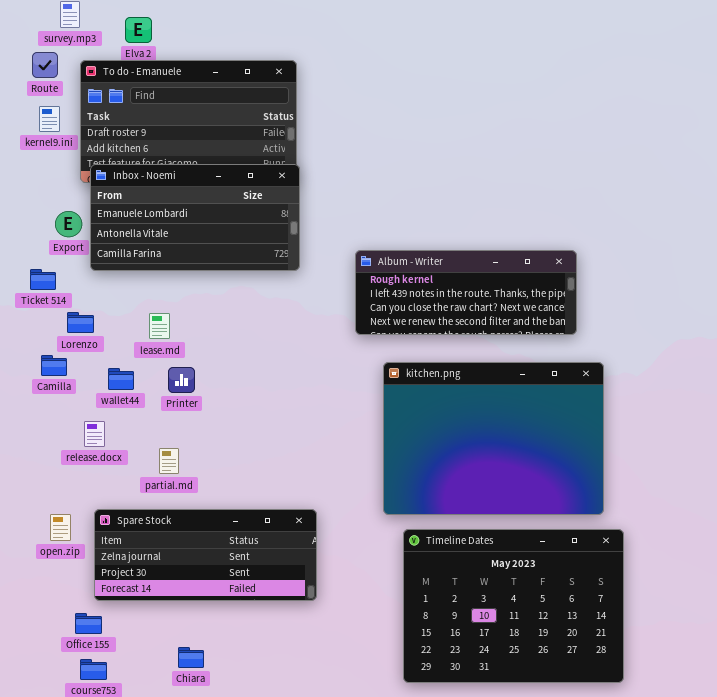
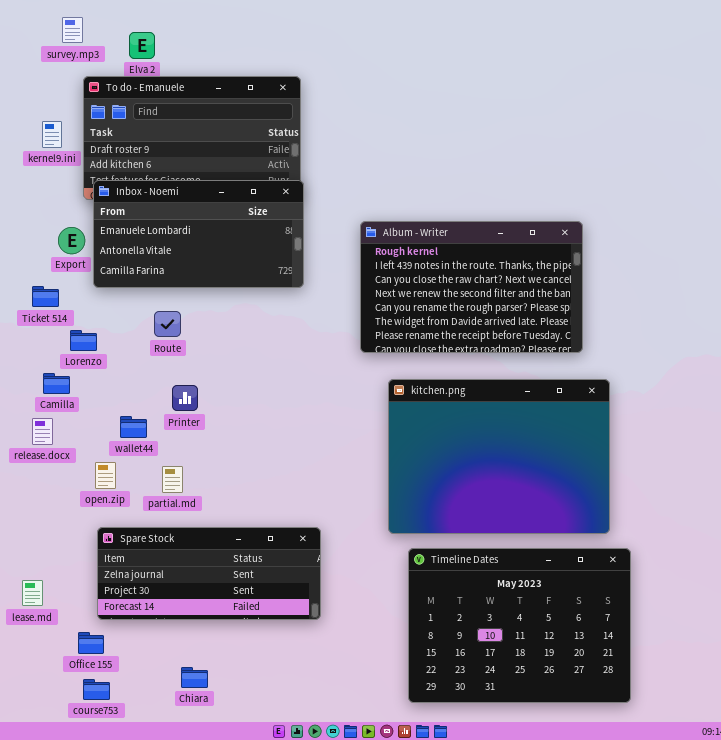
Route: [32,52,58,78] -> [154,311,181,337], moved
Album - Writer: [355,250,577,335] -> [360,221,583,353], resized
lease.md: [149,313,170,339] -> [22,580,43,606], moved
wallet44: [108,368,134,390] -> [120,416,147,438], moved
release.docx: [84,421,105,447] -> [32,418,53,445], moved
open.zip: [50,514,71,541] -> [95,462,116,489], moved

